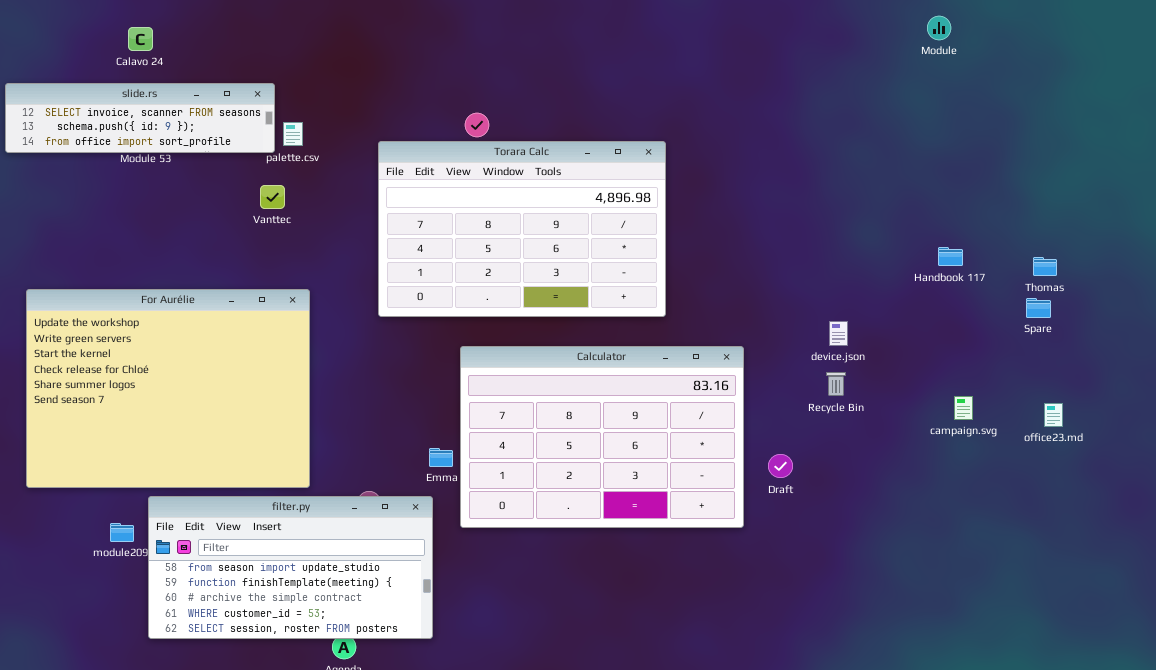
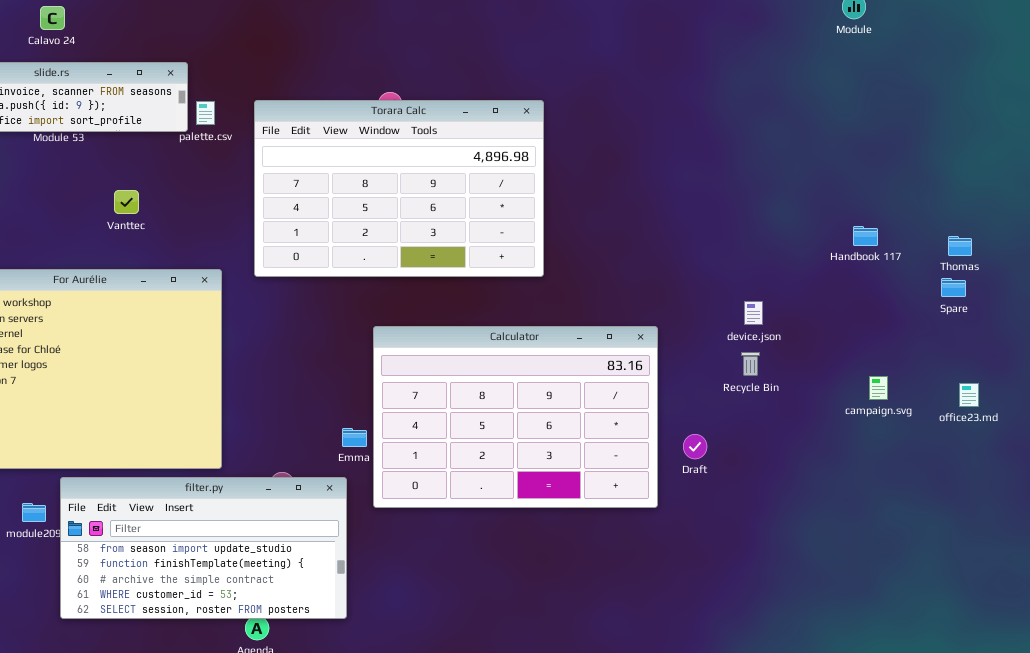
Torara Calc: [378,141,666,317] -> [254,100,544,277], moved
Vanttec: [260,185,285,209] -> [114,190,139,214], moved

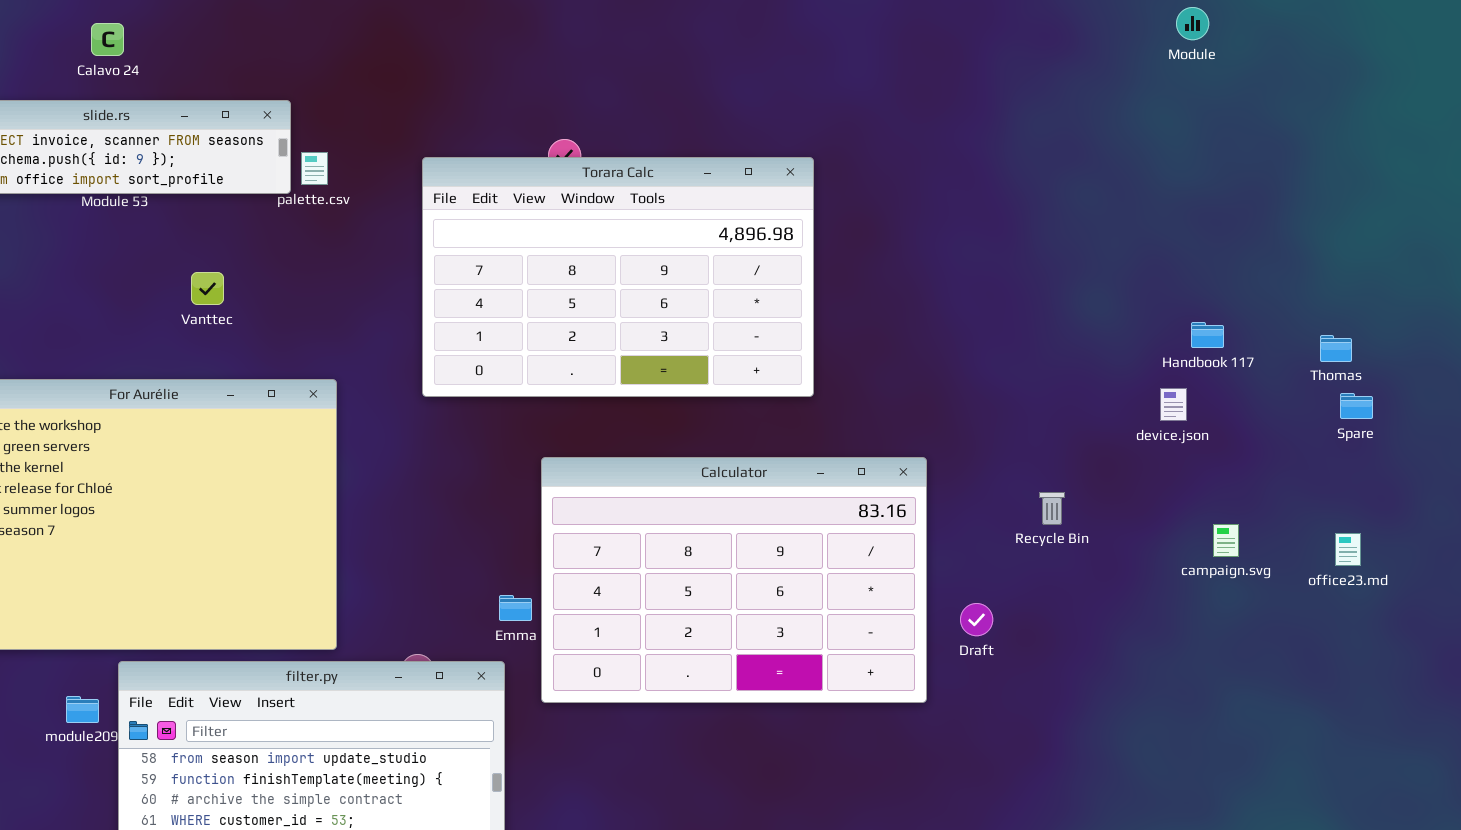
Torara Calc: [254,100,544,277] -> [422,157,814,397], moved
Spare: [941,278,966,297] -> [1340,393,1373,419], moved
device.json: [744,301,763,325] -> [1160,388,1187,421], moved

